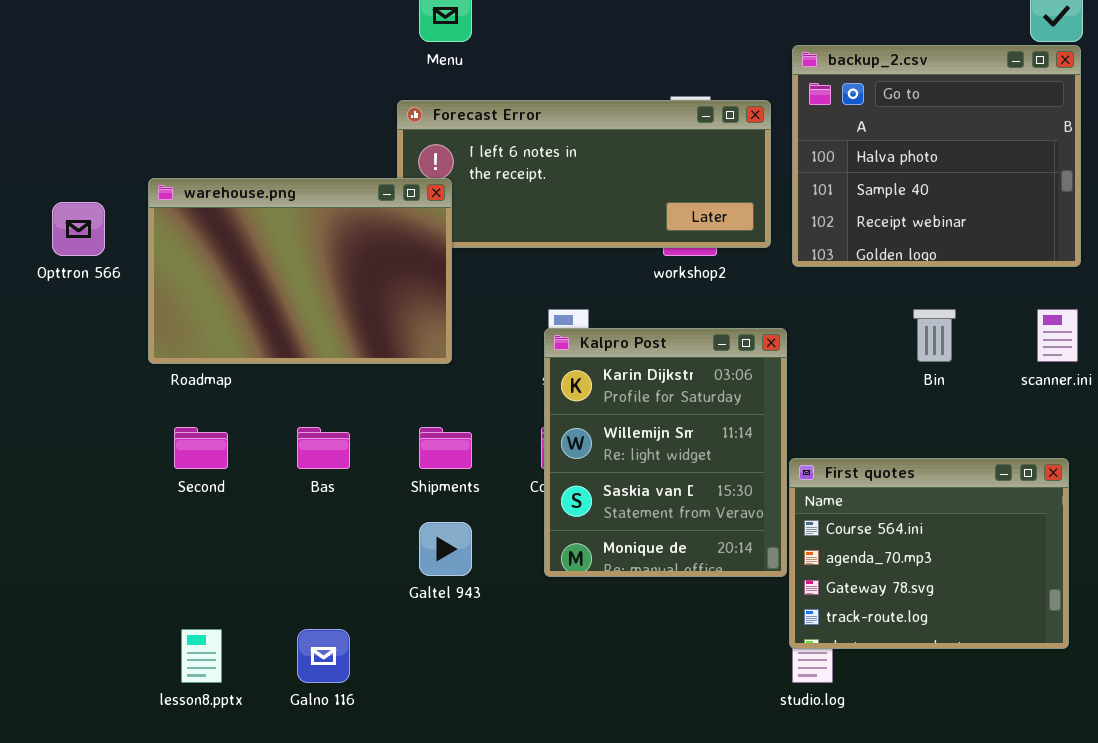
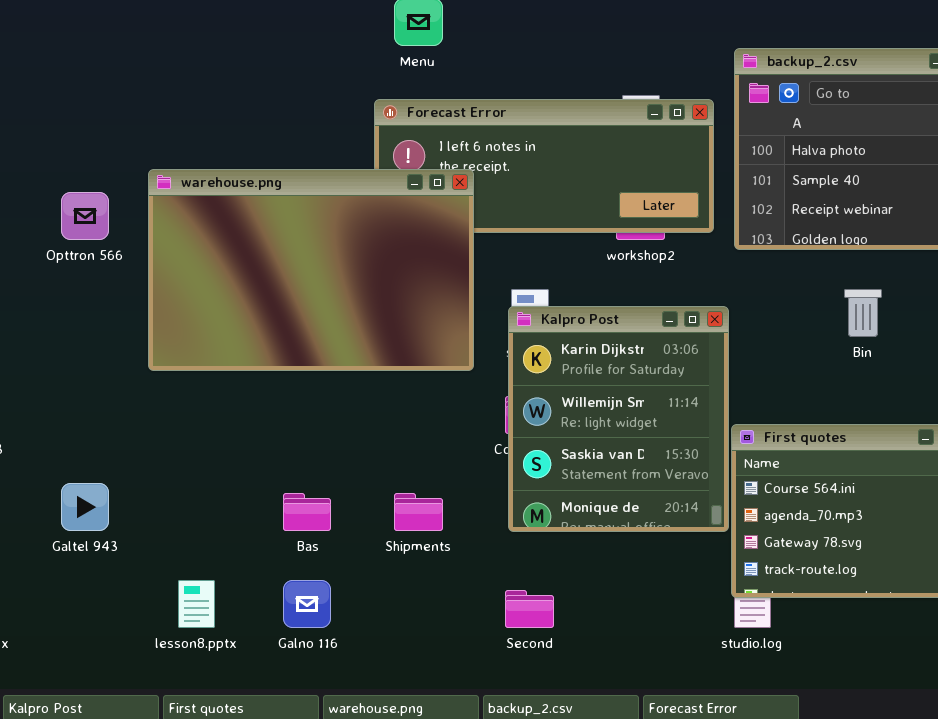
warehouse.png: [148,178,452,364] -> [148,169,474,371], resized
Second: [174,427,228,469] -> [505,590,554,628], moved
Bas: [297,427,350,469] -> [283,493,331,531], moved
Shipments: [419,427,472,469] -> [394,493,443,531], moved
Galtel 943: [419,522,472,576] -> [61,483,109,531], moved

